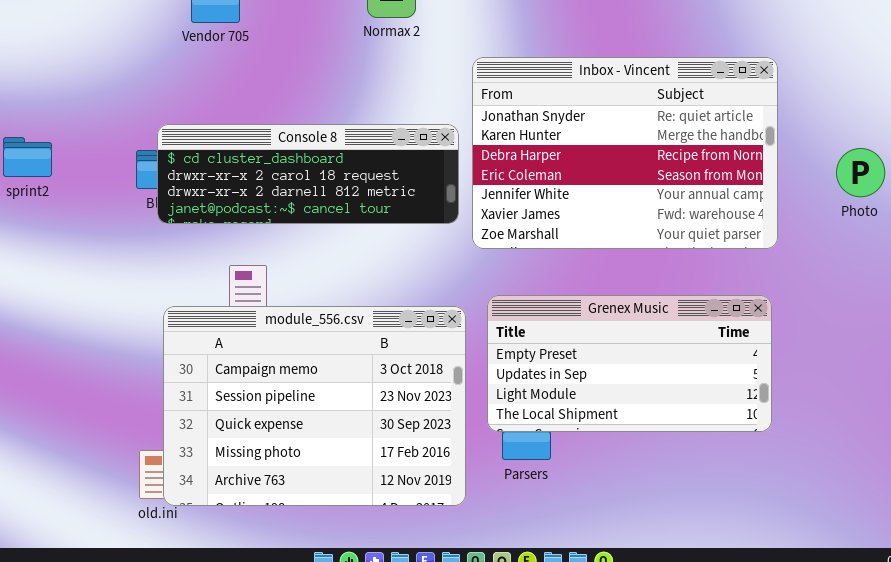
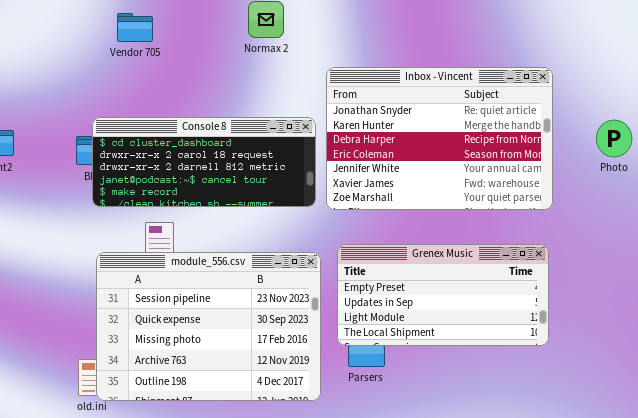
Console 8: [157,124,459,224] -> [92,117,316,207], resized
Photo: [836,148,885,197] -> [596,120,632,157], moved
module_556.csv: [163,306,466,506] -> [96,252,321,401], scrolled down 1 row

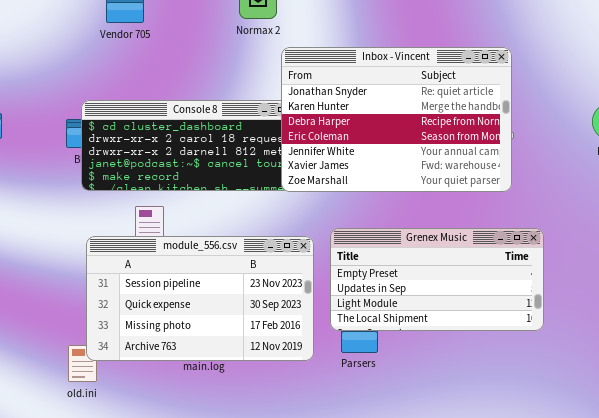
Inbox - Vincent: [326,67,553,210] -> [281,47,512,192], moved
module_556.csv: [96,252,321,401] -> [86,236,314,361], resized

